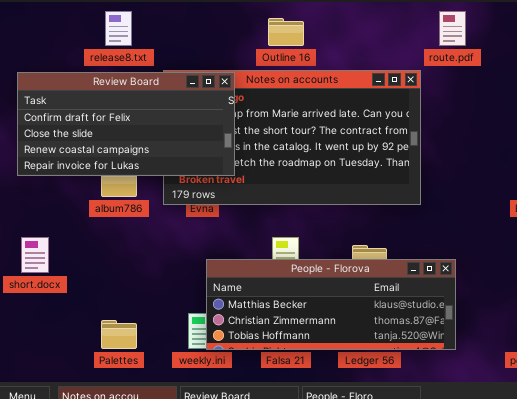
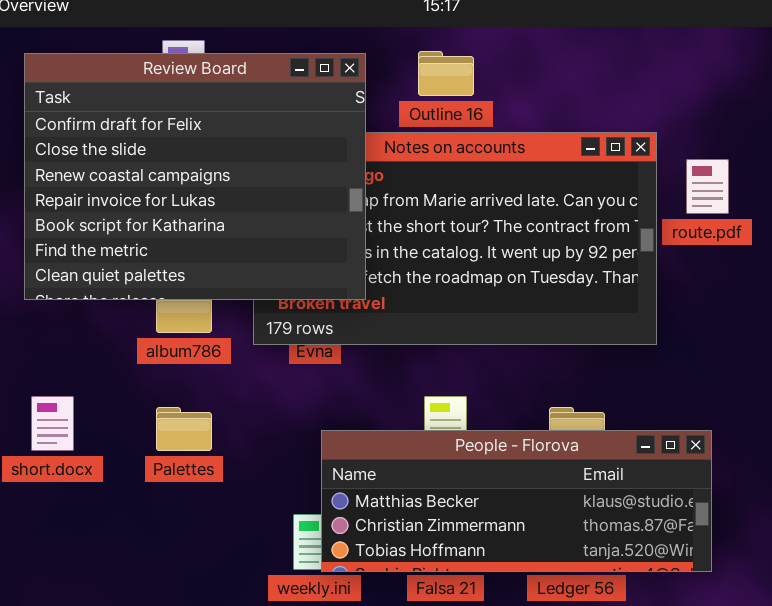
route.pdf: [439,11,466,46] -> [686,159,729,214], moved
Review Board: [17,72,235,176] -> [24,53,366,300], resized
Palettes: [101,320,137,349] -> [156,407,212,451], moved

